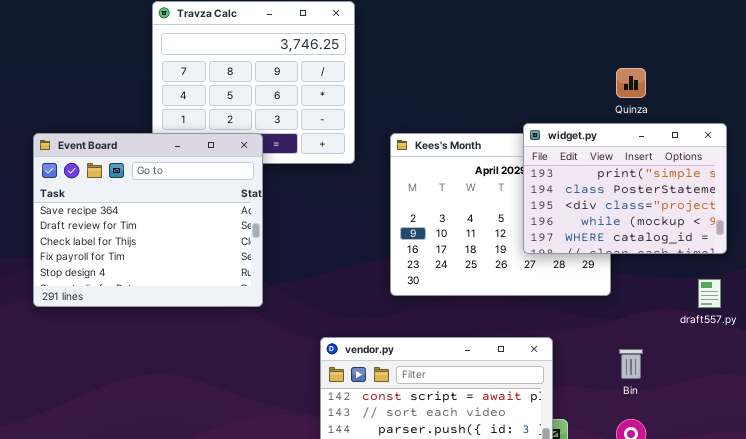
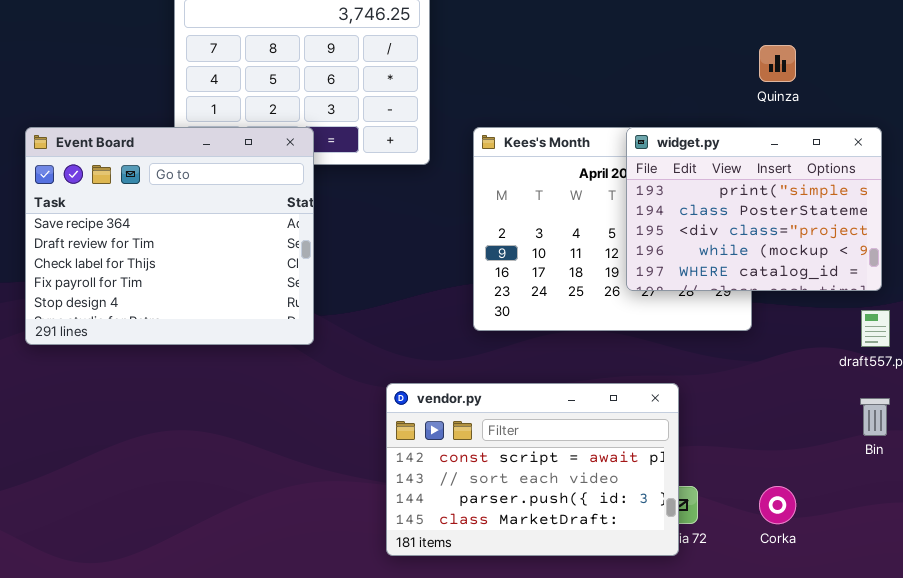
widget.py: [523,123,727,254] -> [626,127,882,291], moved
Bin: [619,349,643,379] -> [860,398,890,436], moved

